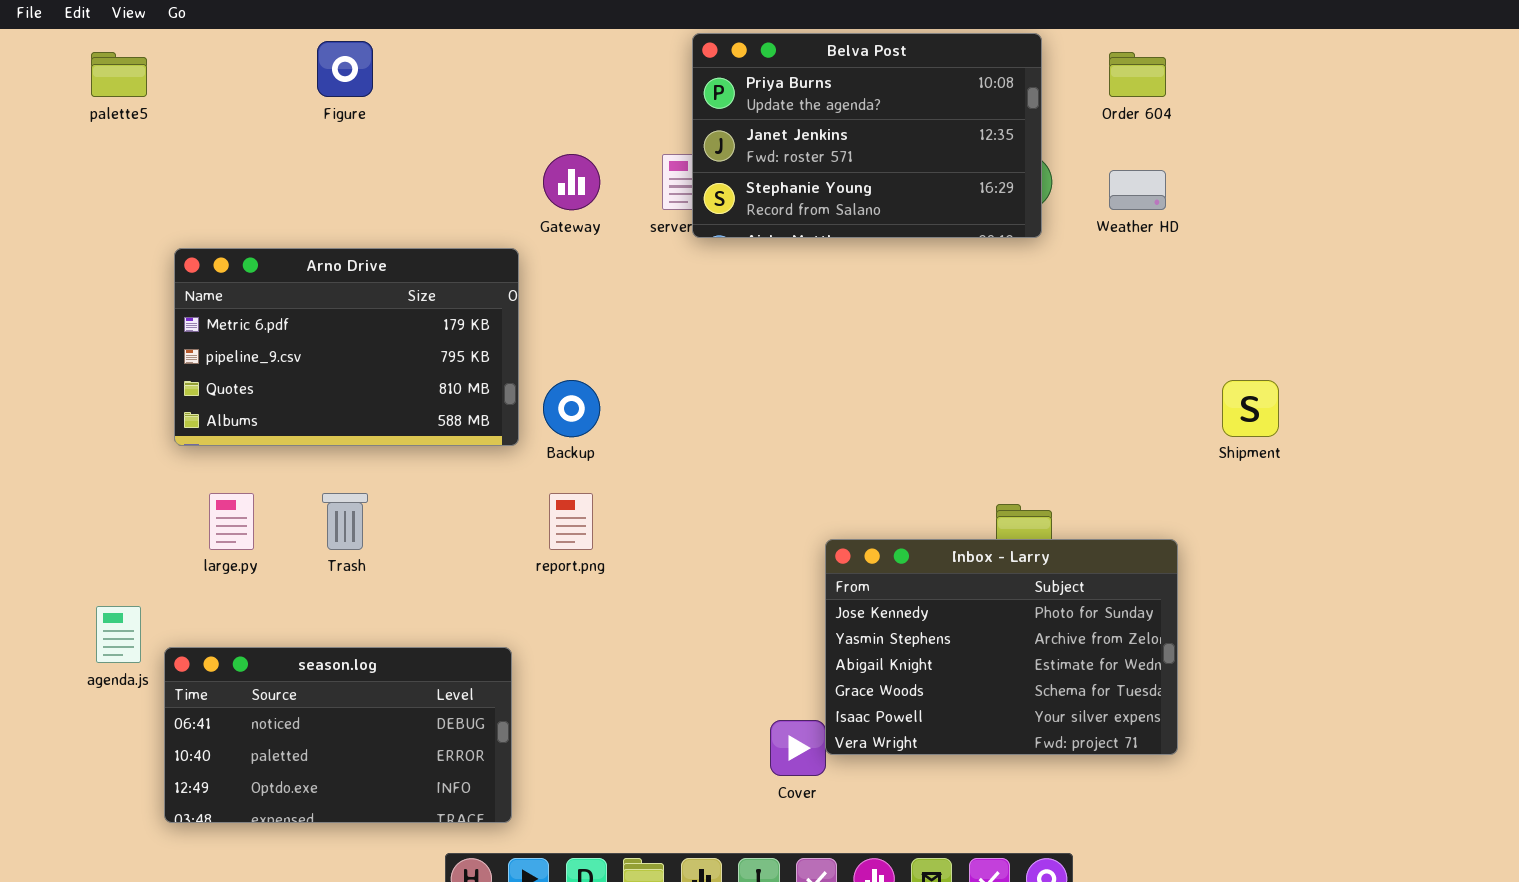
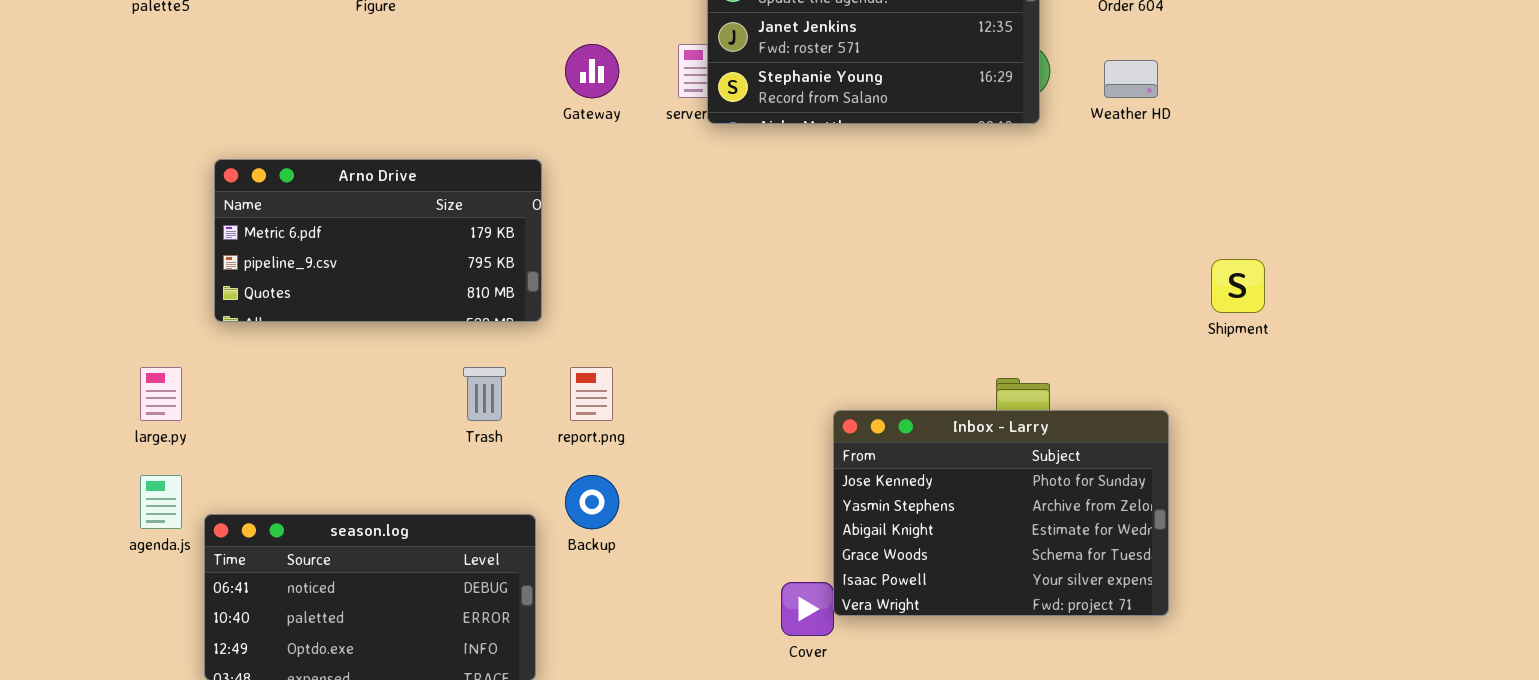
Arno Drive: [174,248,519,446] -> [214,159,542,322], resized
Backup: [543,380,600,437] -> [565,475,619,529], moved
large.py: [209,493,254,550] -> [140,367,182,421], moved
Trash: [322,493,368,550] -> [463,367,506,421], moved

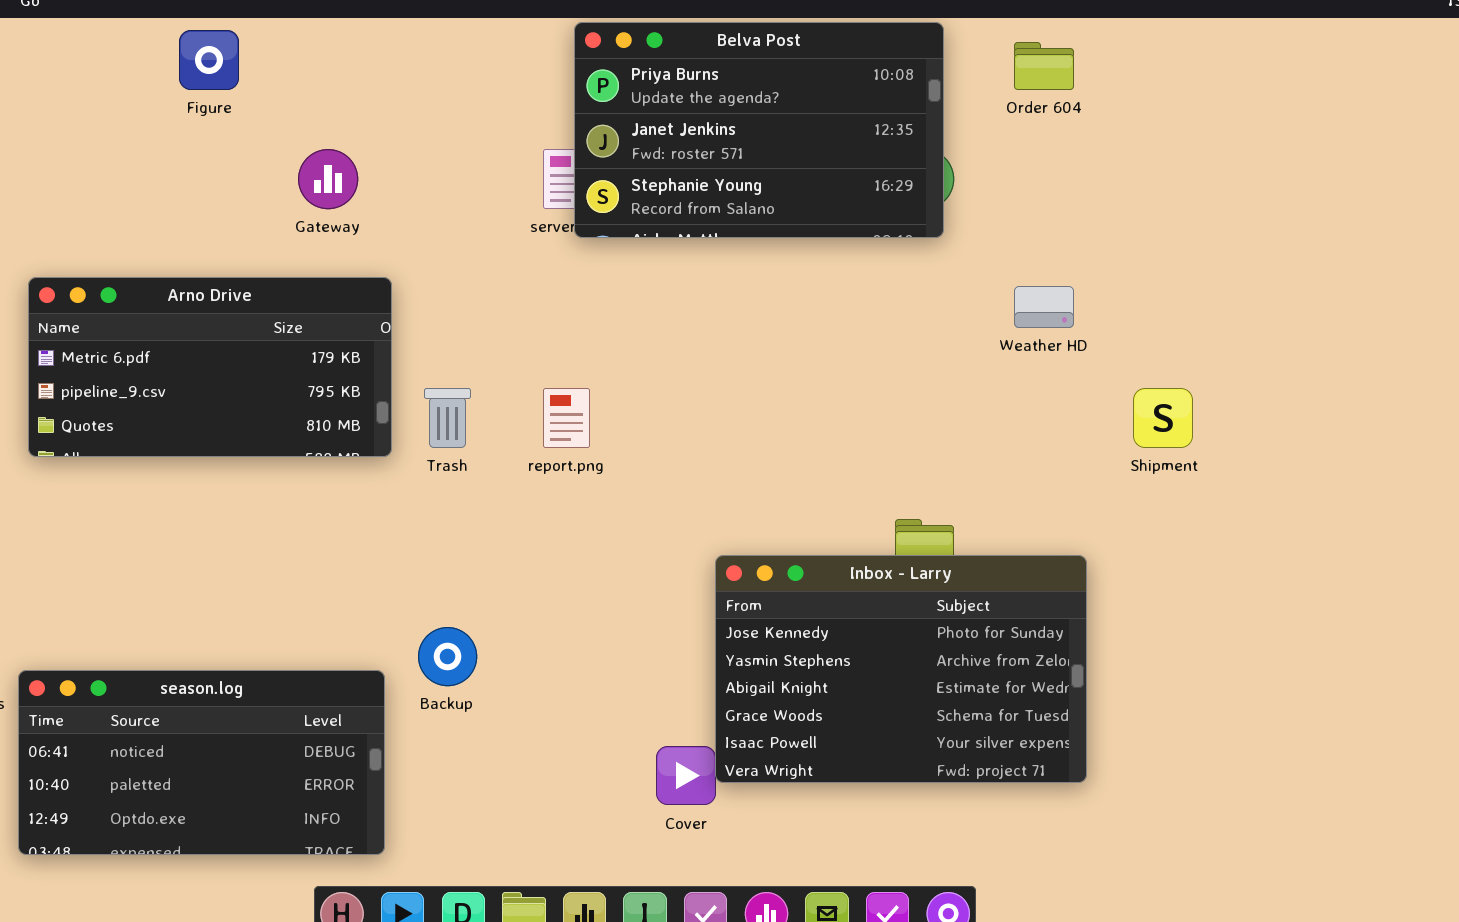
Gateway: [565,44,619,98] -> [298,149,358,209], moved
Weather HD: [1104,60,1158,98] -> [1014,286,1074,328], moved
Trash: [463,367,506,421] -> [424,388,471,448], moved
report.png: [570,367,613,421] -> [543,388,590,448], moved

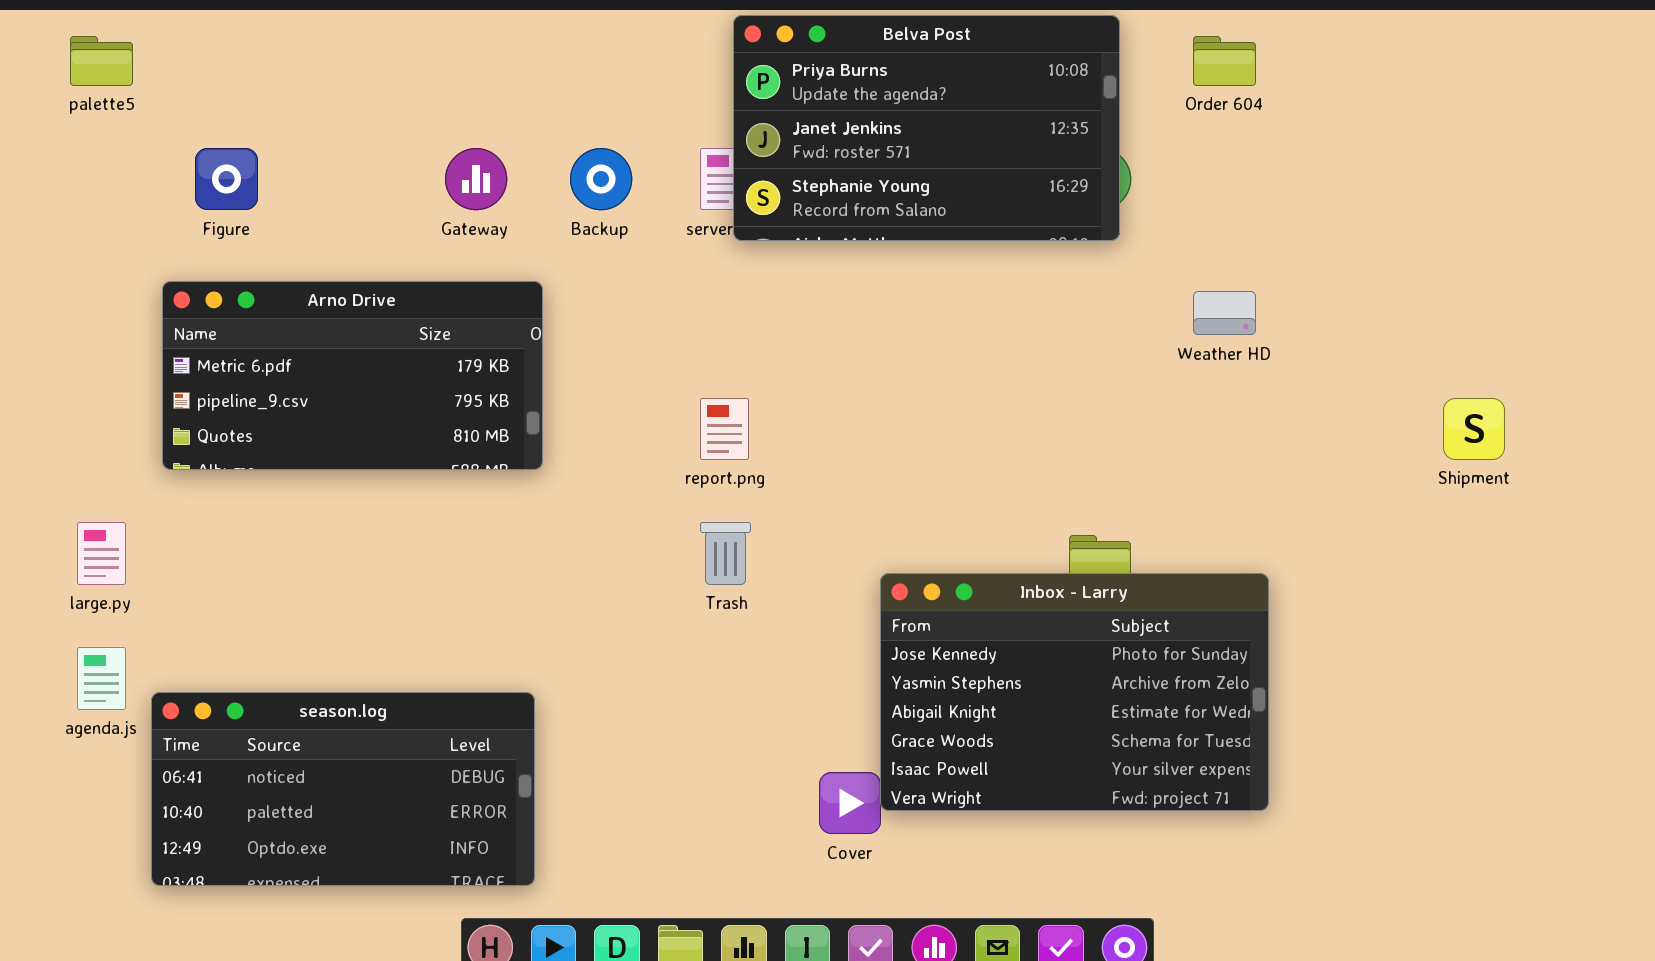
Figure: [179,30,239,90] -> [195,148,258,210], moved
Trash: [424,388,471,448] -> [700,522,751,585], moved
Shipment: [1133,388,1193,448] -> [1443,398,1505,460], moved
Backup: [418,627,477,686] -> [570,148,632,210], moved

